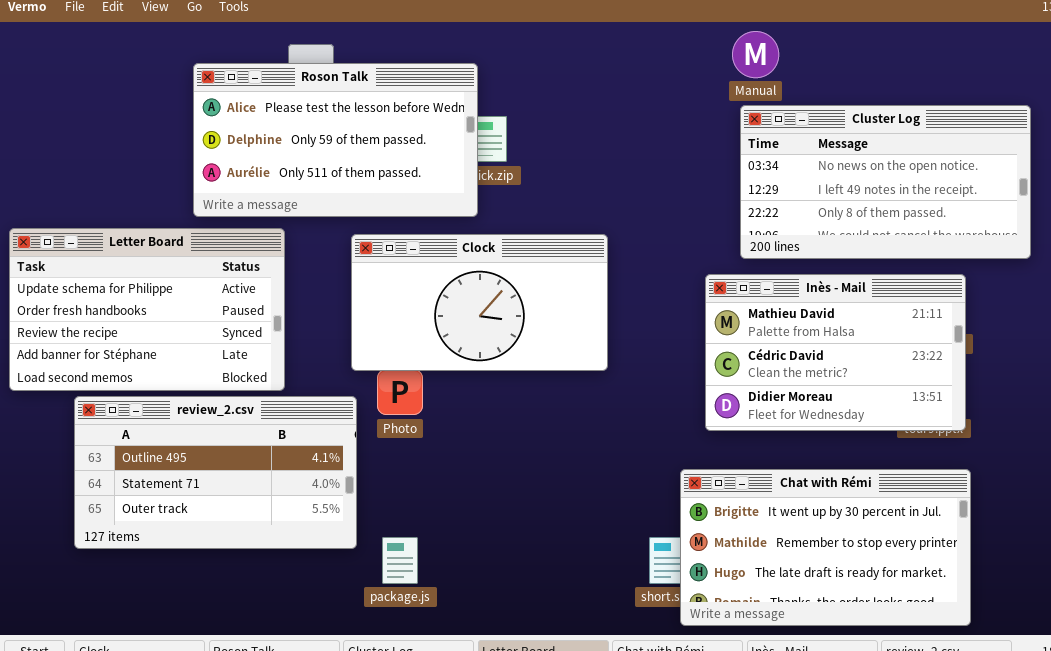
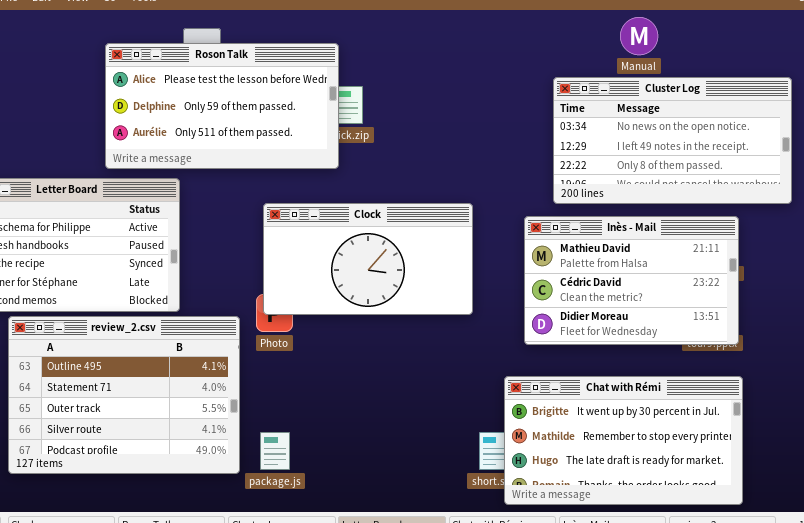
Manual: [732,31,779,78] -> [620,17,658,55], moved
Clock: [351,234,608,371] -> [263,203,473,315], moved
review_2.csv: [74,396,357,549] -> [8,316,240,474], resized

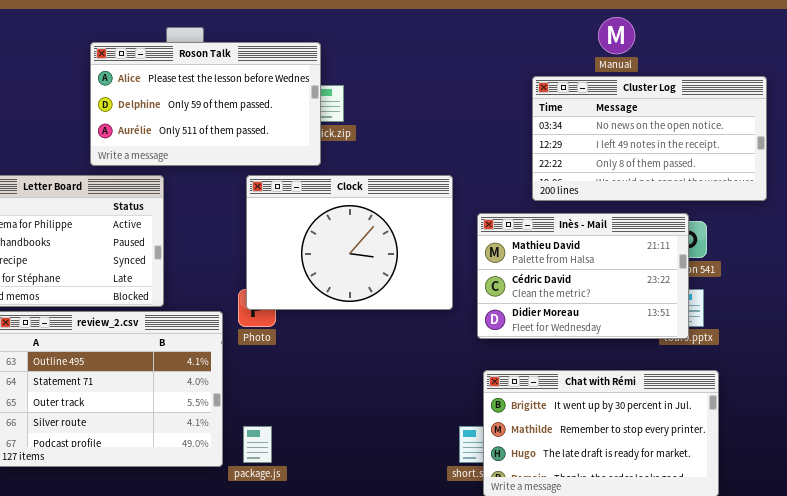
Clock: [263,203,473,315] -> [246,175,453,310], resized
Inès - Mail: [524,216,739,345] -> [477,213,689,339], moved

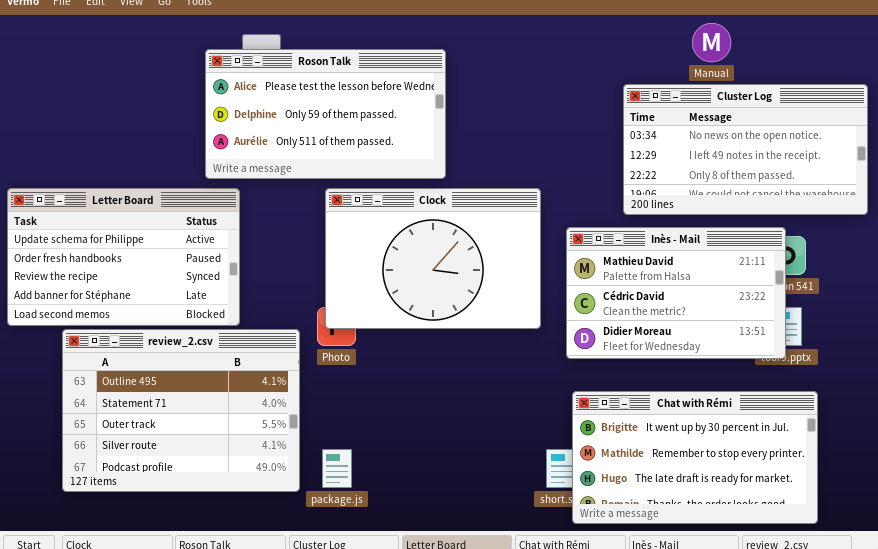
Roson Talk: [90,42,321,166] -> [205,49,446,179], moved

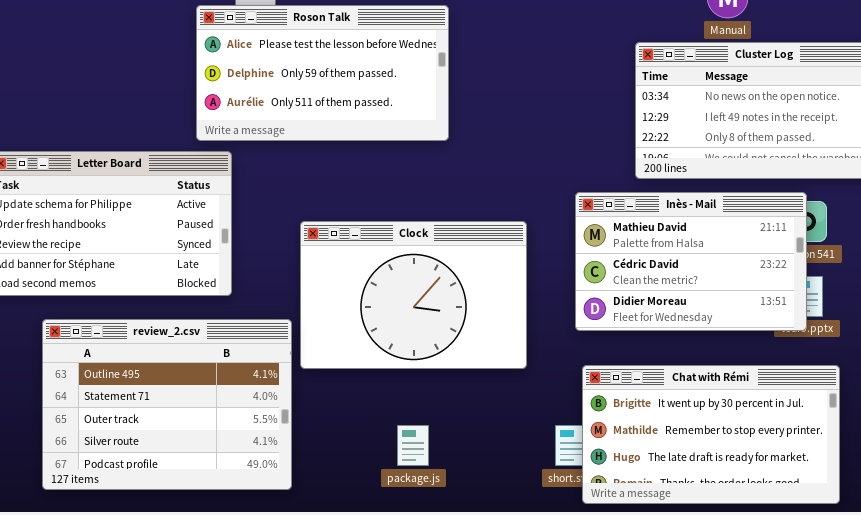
Clock: [325,188,541,329] -> [300,221,527,369], moved
review_2.csv: [62,329,300,492] -> [42,319,292,490], moved
package.js: [322,449,352,488] -> [397,425,429,466], moved

